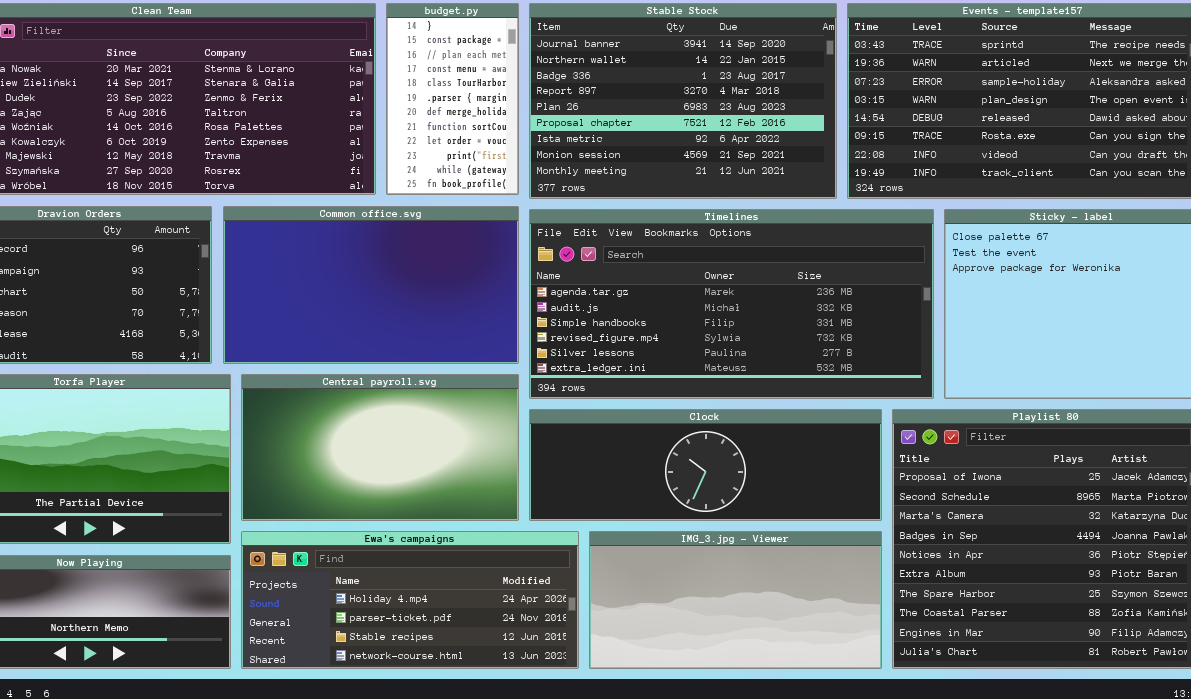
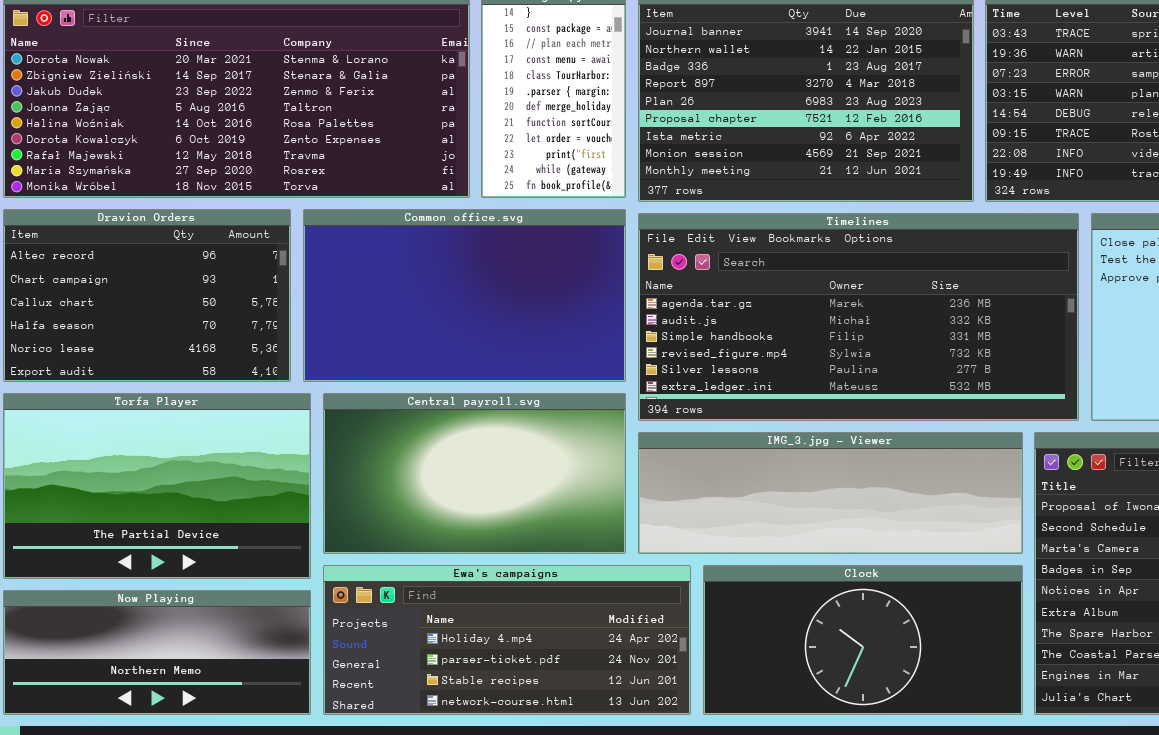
Clock: [529,409,882,521] -> [703,565,1023,715], moved, resized
IMG_3.jpg - Viewer: [589,531,882,669] -> [638,432,1023,554], moved, resized

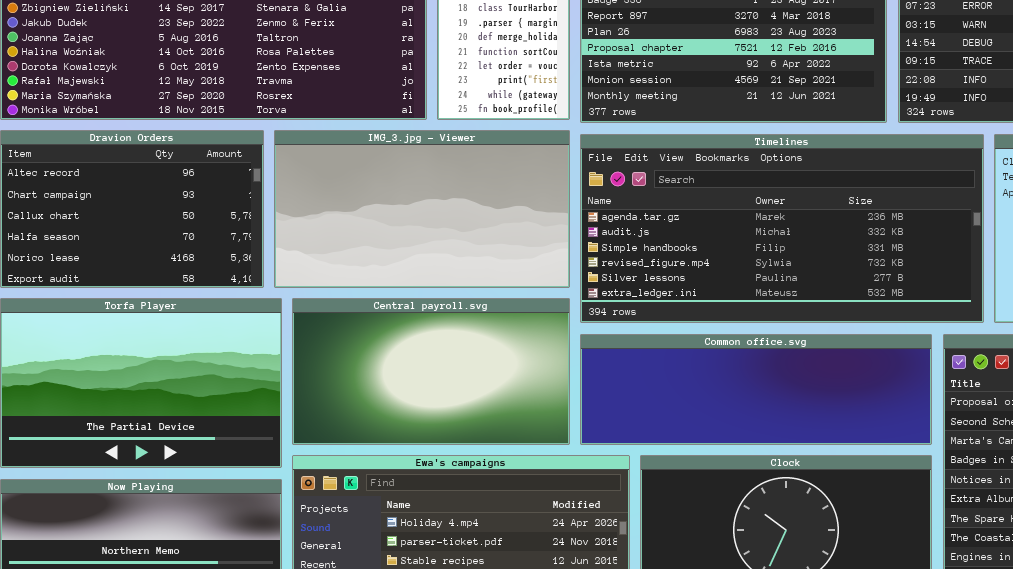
Common office.svg: [303,209,626,382] -> [580,334,932,445], moved, resized
IMG_3.jpg - Viewer: [638,432,1023,554] -> [274,130,570,288], moved, resized

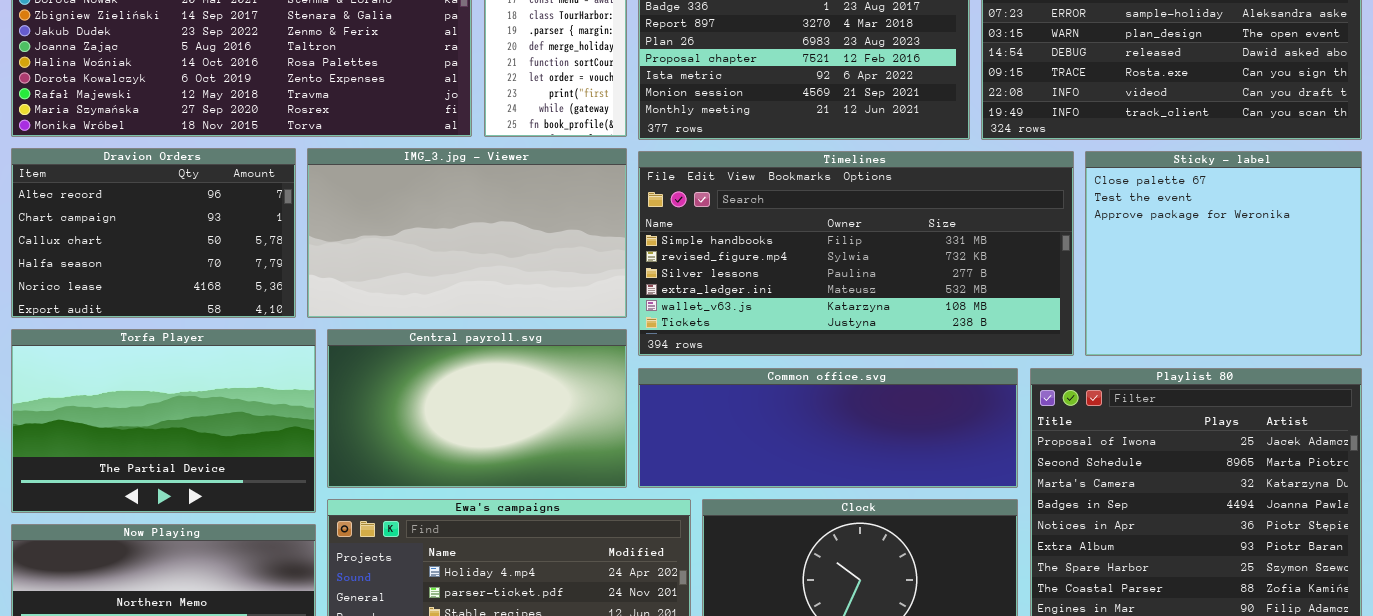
Timelines: [580,134,984,323] -> [638,151,1074,356], scrolled down 2 rows

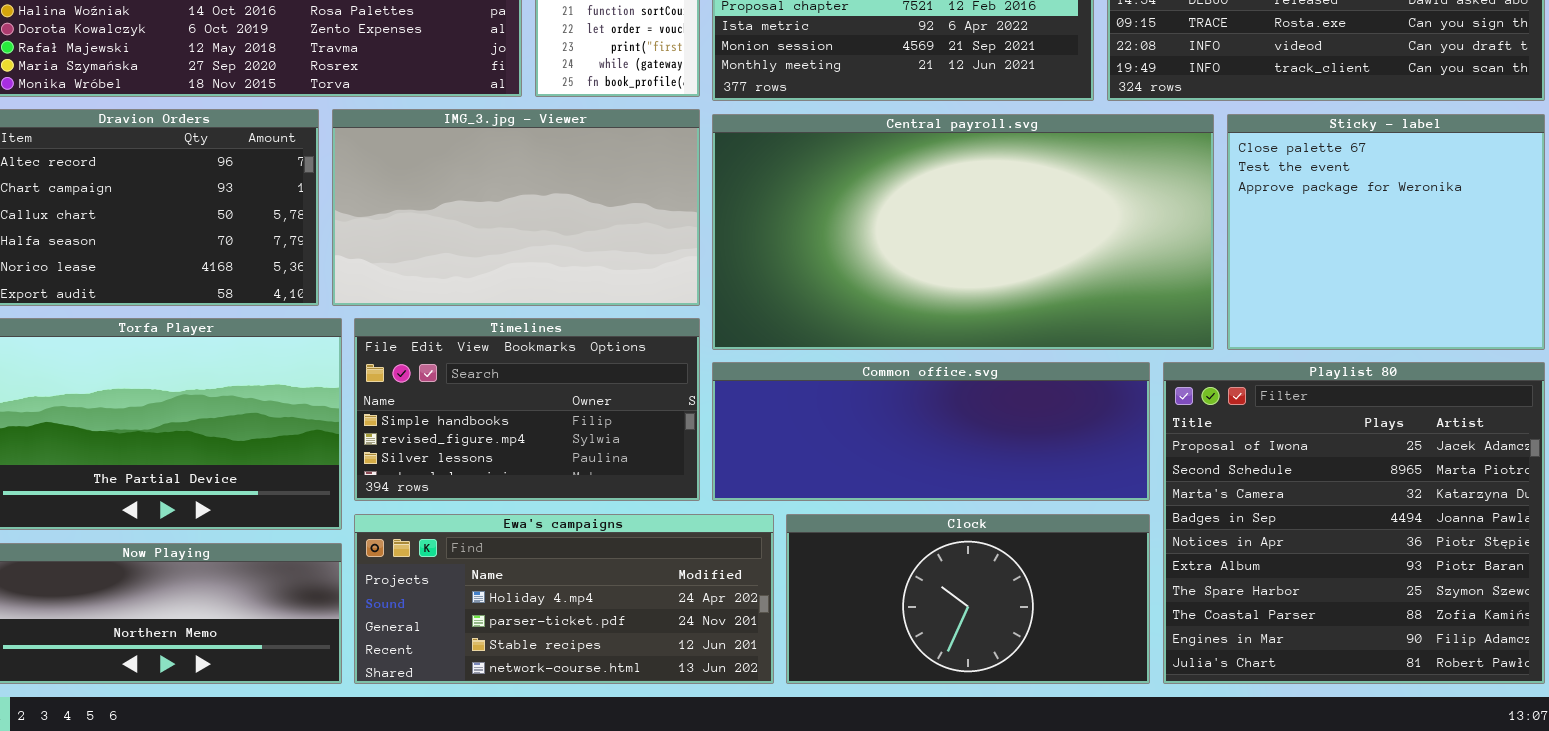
Timelines: [638,151,1074,356] -> [354,318,700,501], moved, resized
Central payroll.svg: [327,329,627,488] -> [712,114,1214,350], moved, resized

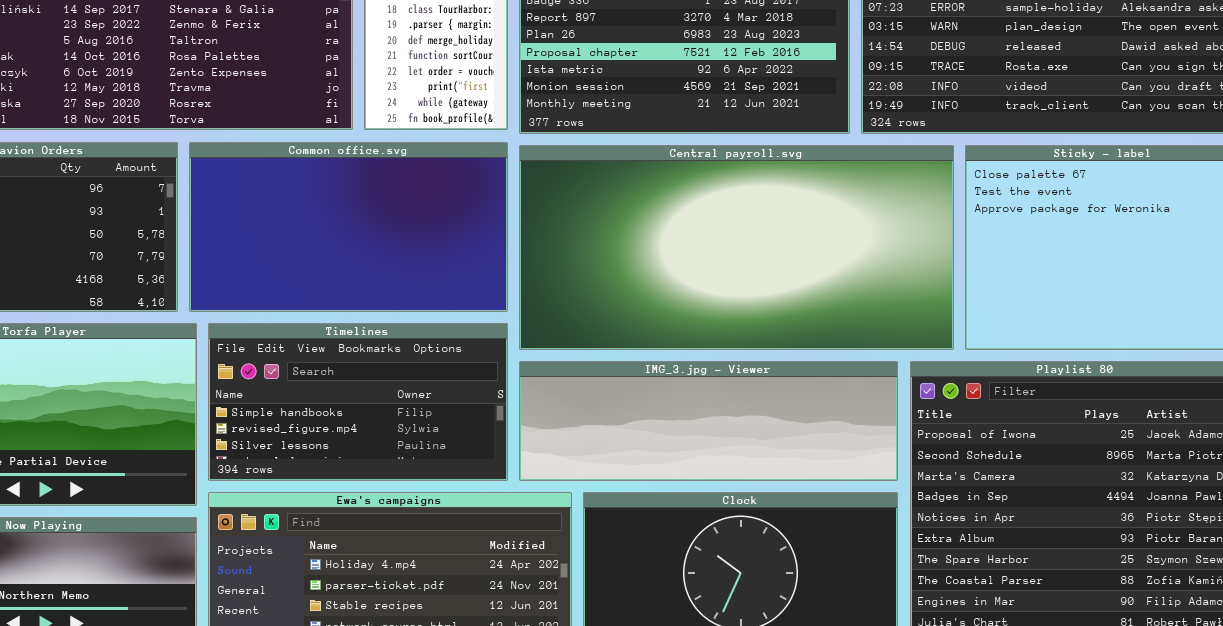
IMG_3.jpg - Viewer: [332,109,700,306] -> [519,361,898,481], moved, resized
Common office.svg: [712,362,1150,501] -> [189,142,508,312], moved, resized

